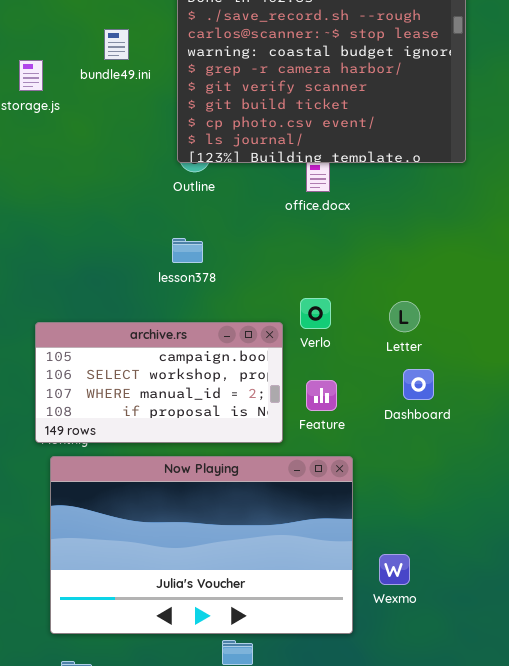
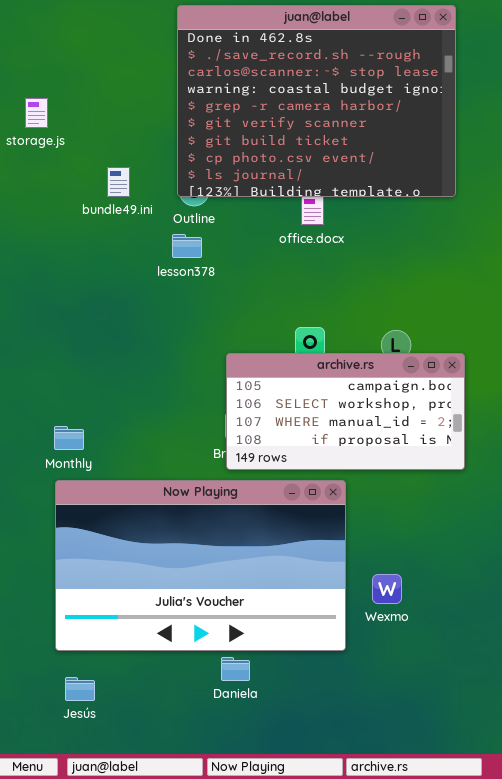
bundle49.ini: [104,29,129,60] -> [107,167,130,197], moved
lesson378: [172,238,203,263] -> [172,234,202,258], moved
archive.rs: [35,322,283,443] -> [226,353,465,470], moved

